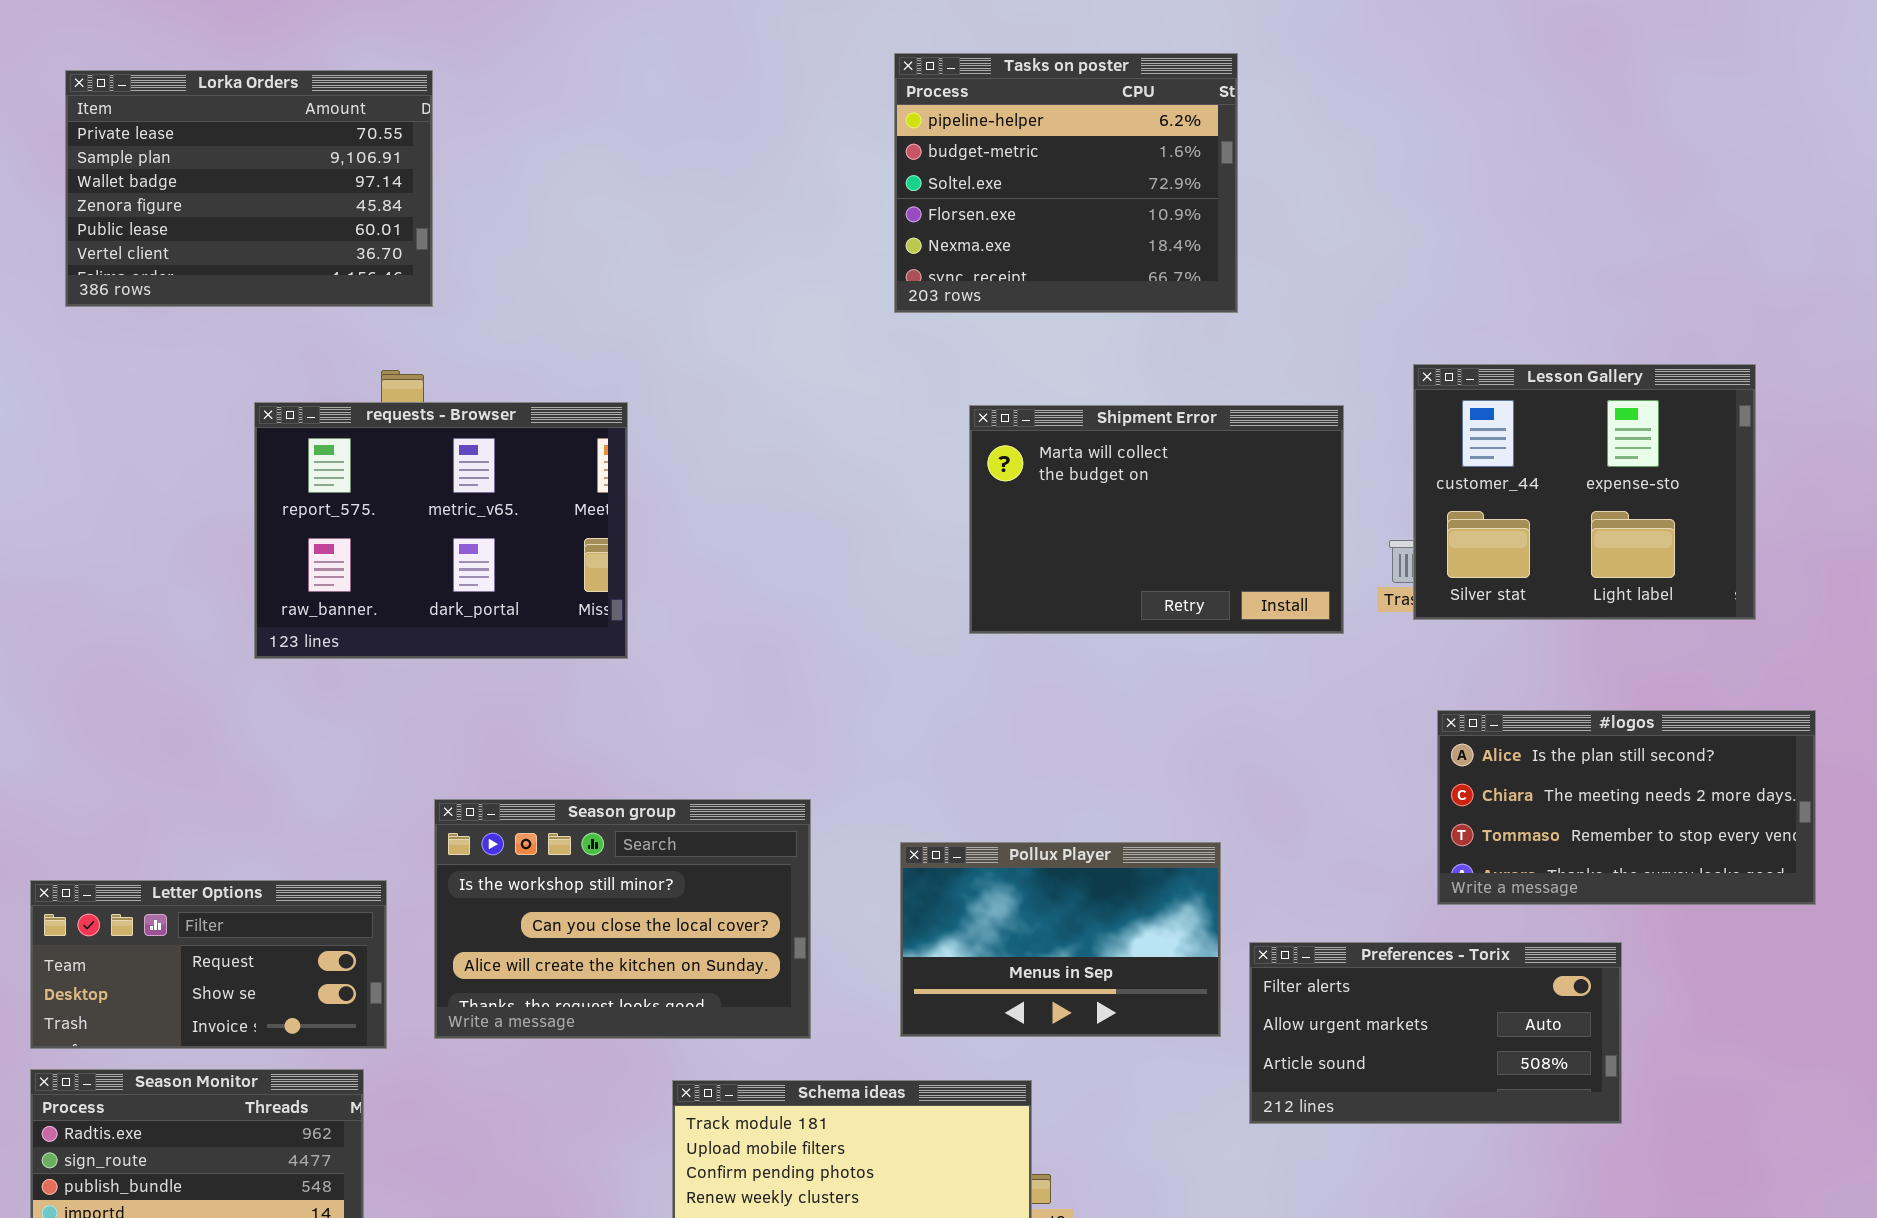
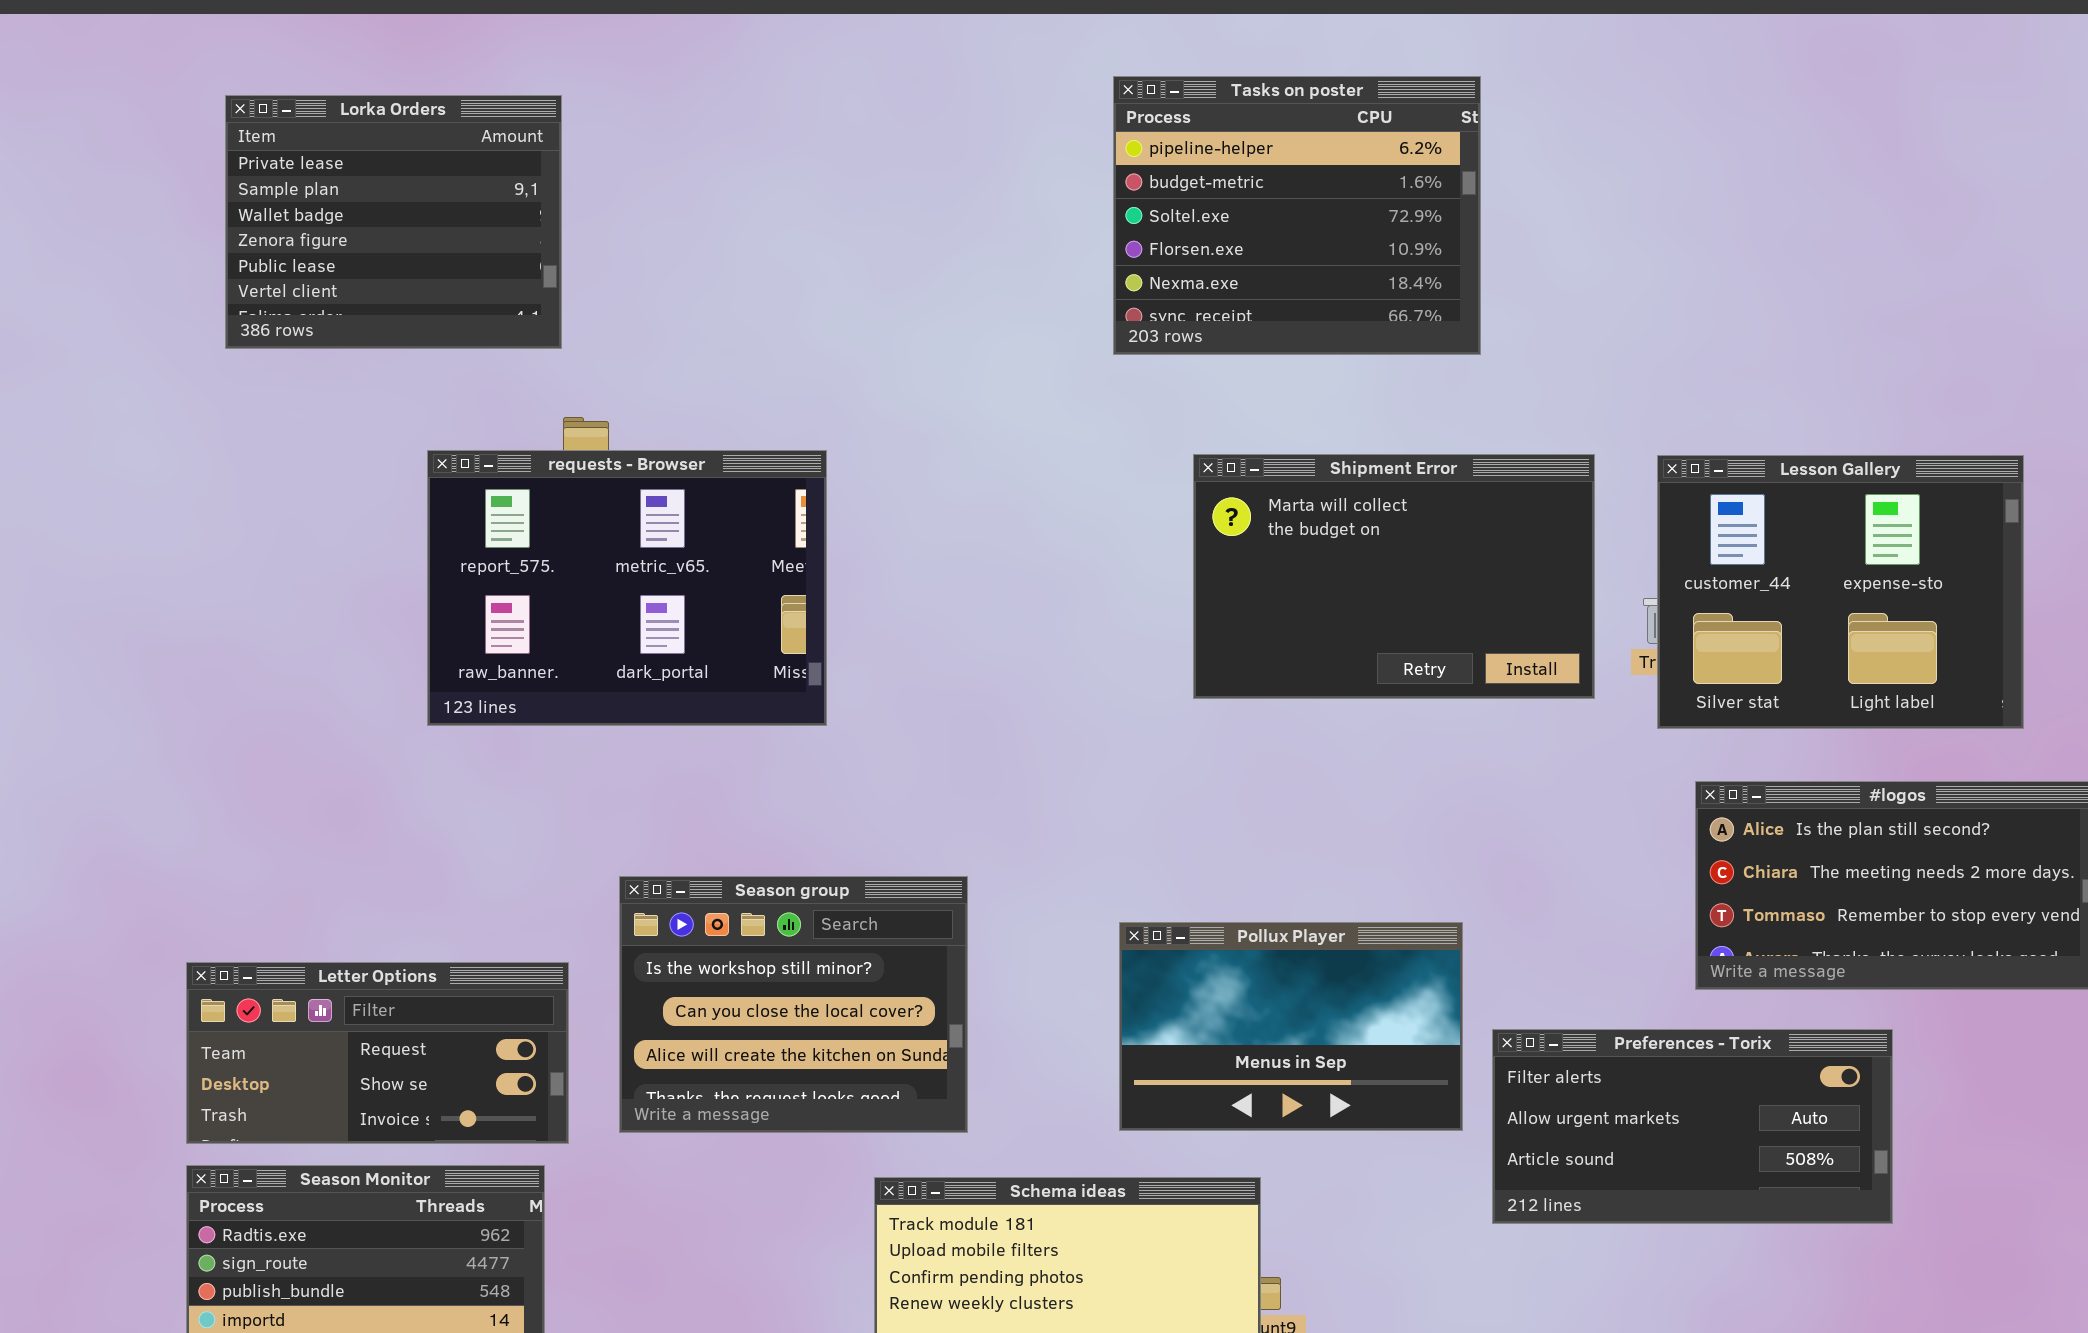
Lorka Orders: [65,70,433,307] -> [225,95,562,349], resized
Lesson Gallery: [1413,364,1756,620] -> [1657,455,2024,729], moved
Season group: [434,799,811,1039] -> [619,876,968,1133], resized

